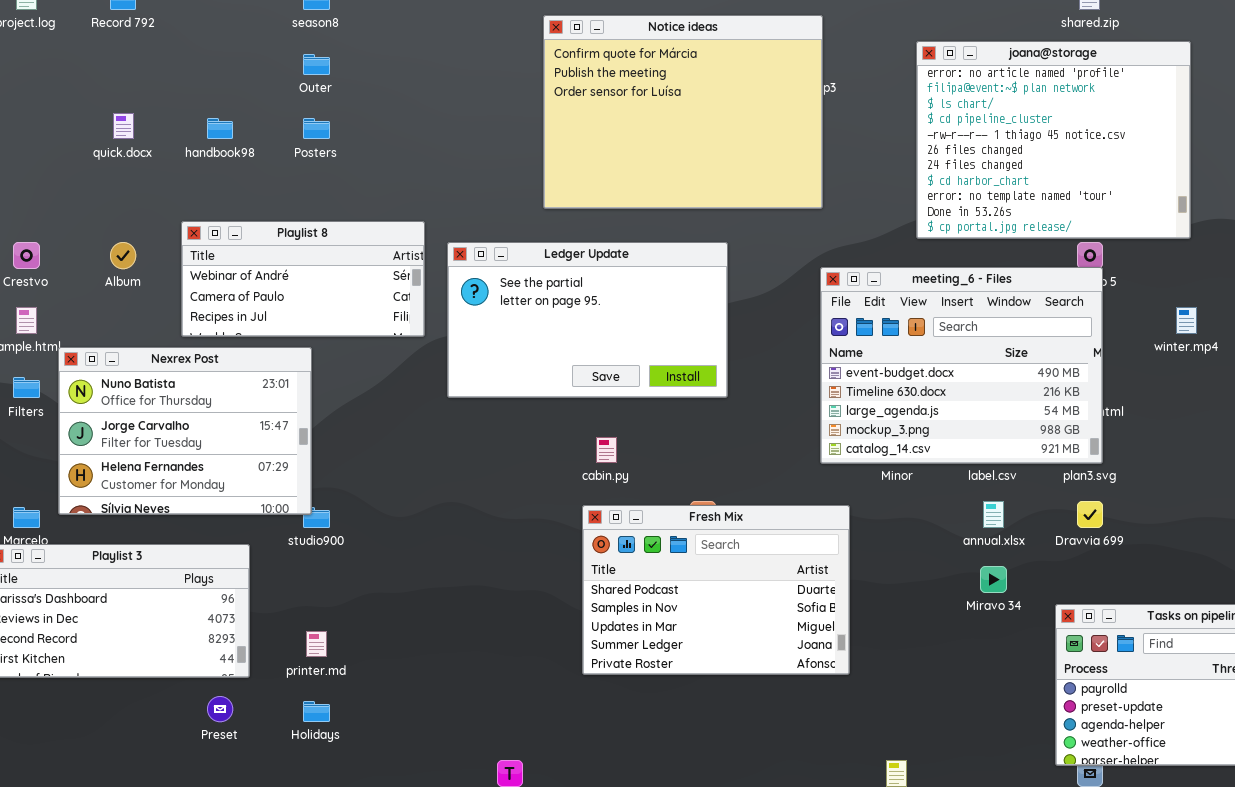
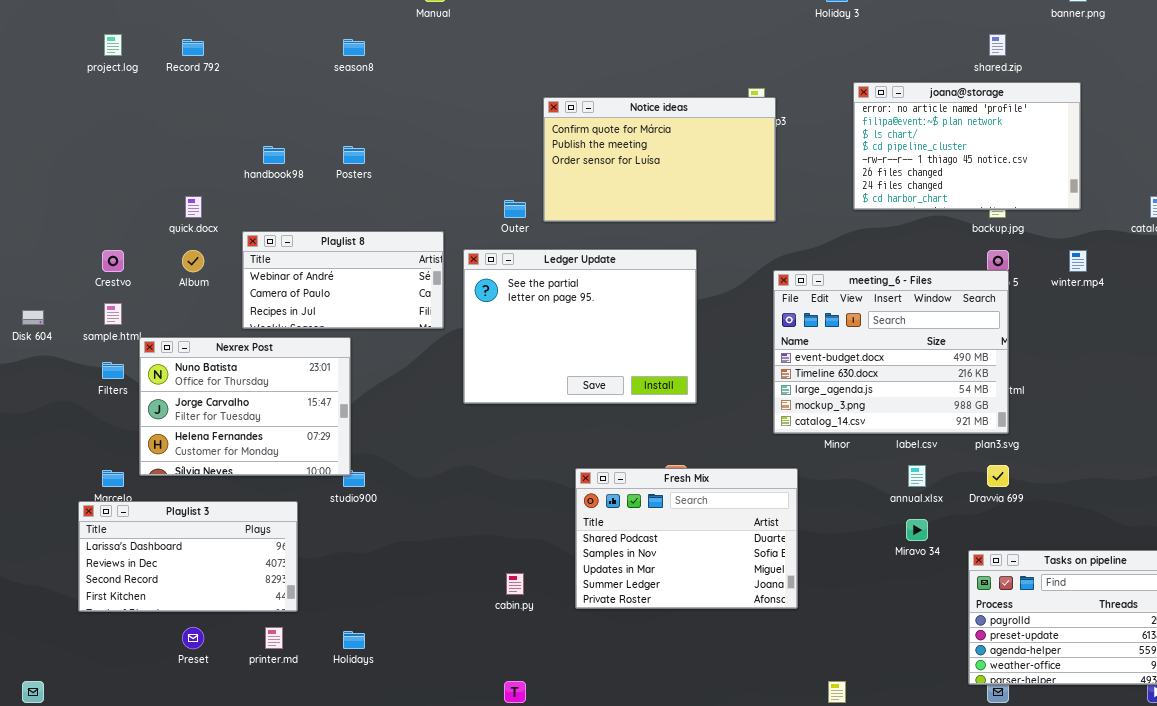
Notice ideas: [543,15,823,209] -> [543,97,776,222], resized
joana@storage: [916,41,1191,239] -> [853,82,1081,210], resized
Outer: [303,54,330,75] -> [504,200,526,218], moved
quick.docx: [113,113,134,139] -> [185,196,202,218], moved
Ledger Update: [447,242,728,398] -> [463,249,697,404], resized
winter.mp4: [1176,307,1197,334] -> [1069,250,1087,272], moved
cabin.py: [596,437,617,463] -> [506,573,524,595], moved
printer.md: [306,631,327,657] -> [265,627,283,649], moved
Preset: [207,696,233,722] -> [182,627,204,649], moved

